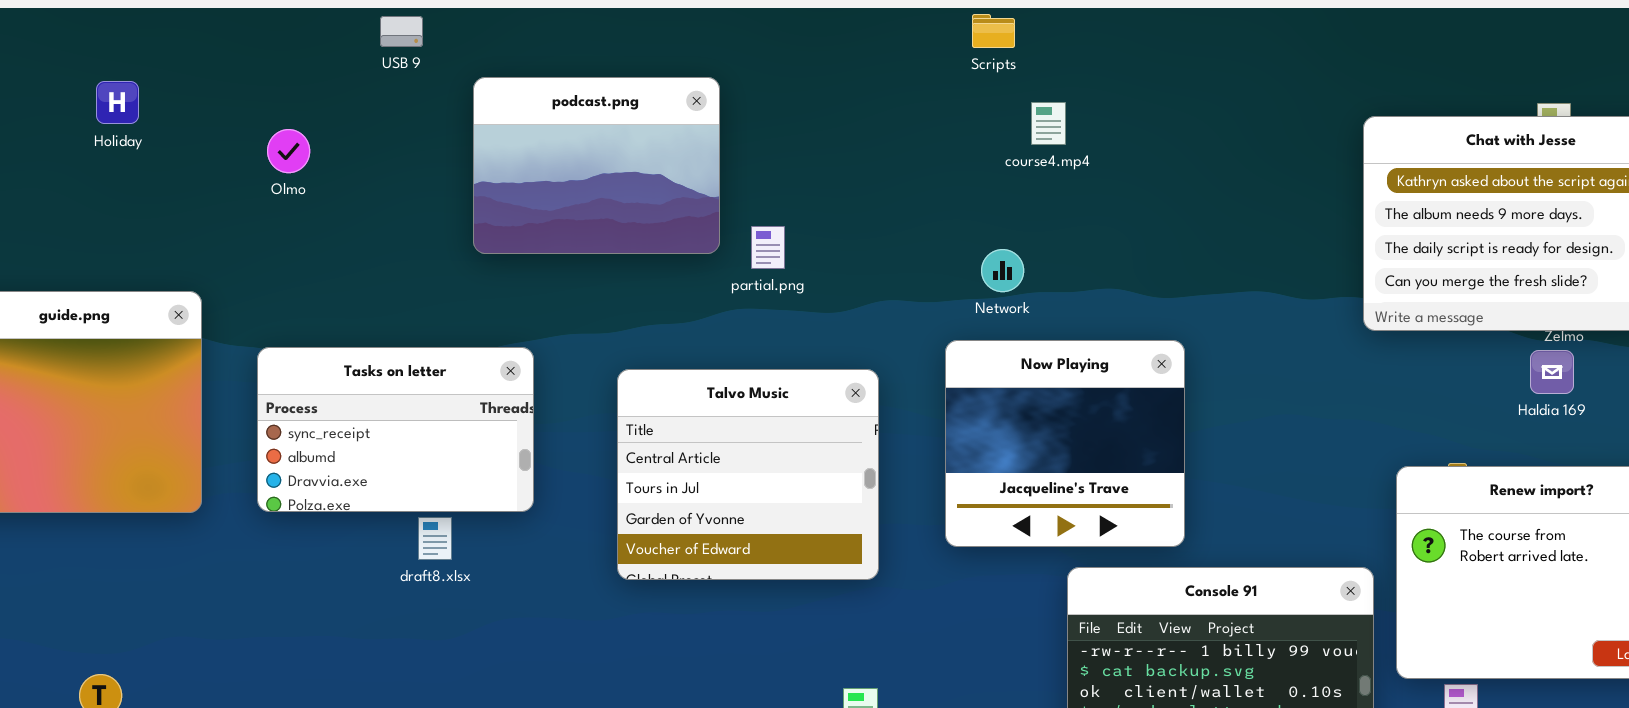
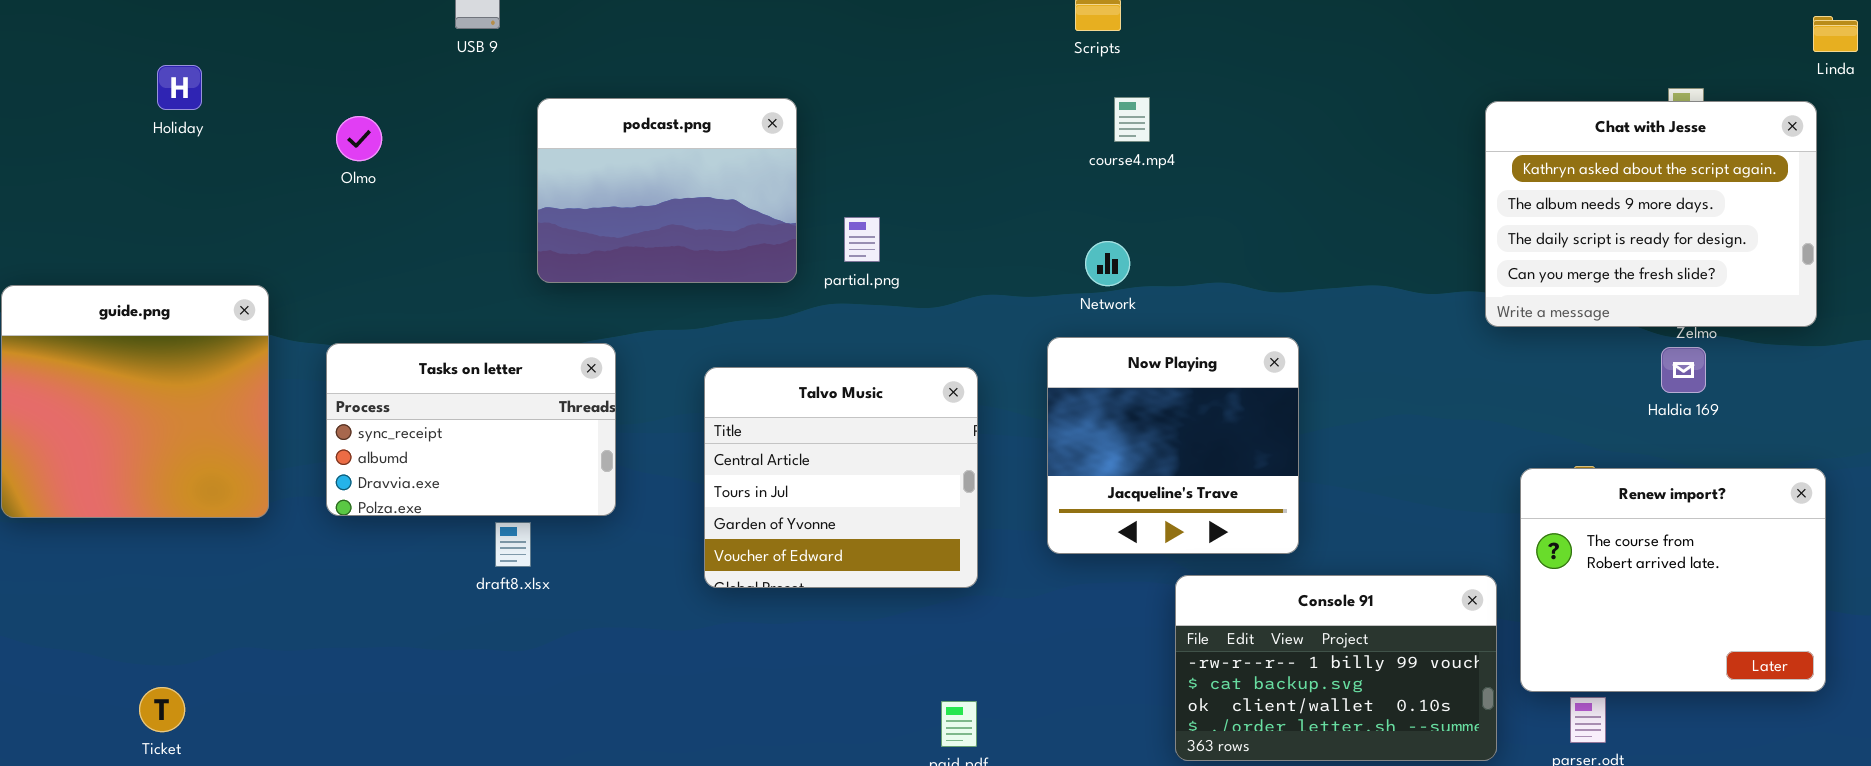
podcast.png: [473,77,720,254] -> [537,98,797,283], moved
course4.mp4: [1031,102,1066,145] -> [1114,97,1150,142], moved

